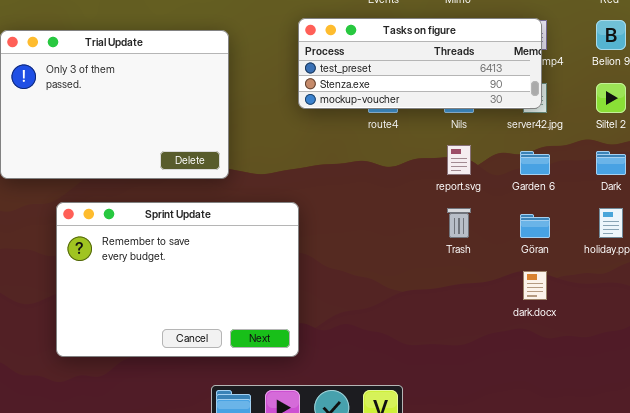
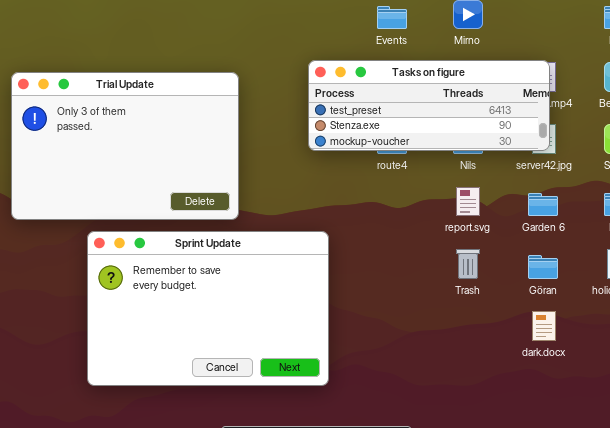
Sprint Update: [56,202,299,357] -> [87,231,329,386], moved

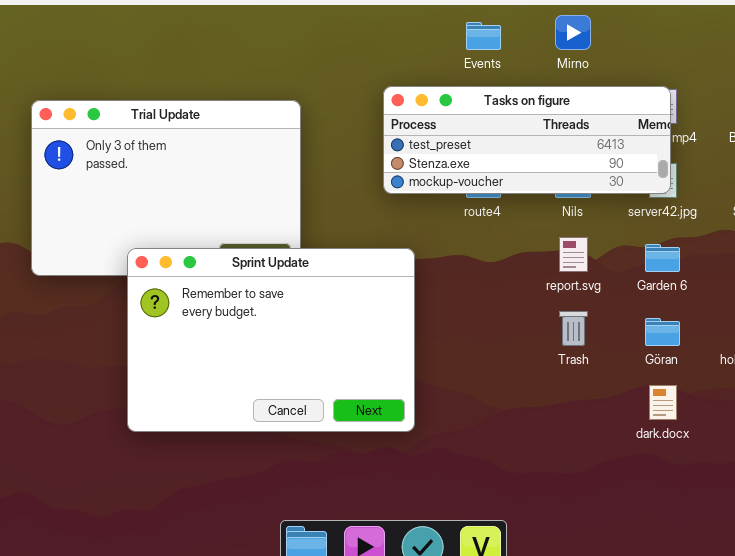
Sprint Update: [87,231,329,386] -> [127,248,415,432], moved

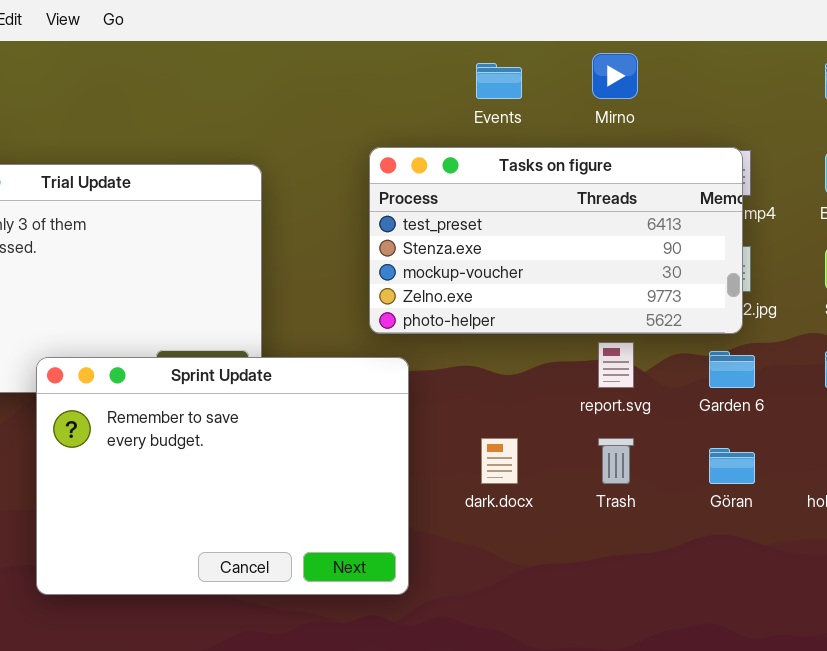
Tasks on figure: [383,86,671,194] -> [369,147,743,334], resized
dark.docx: [649,385,677,420] -> [481,438,518,484], moved

